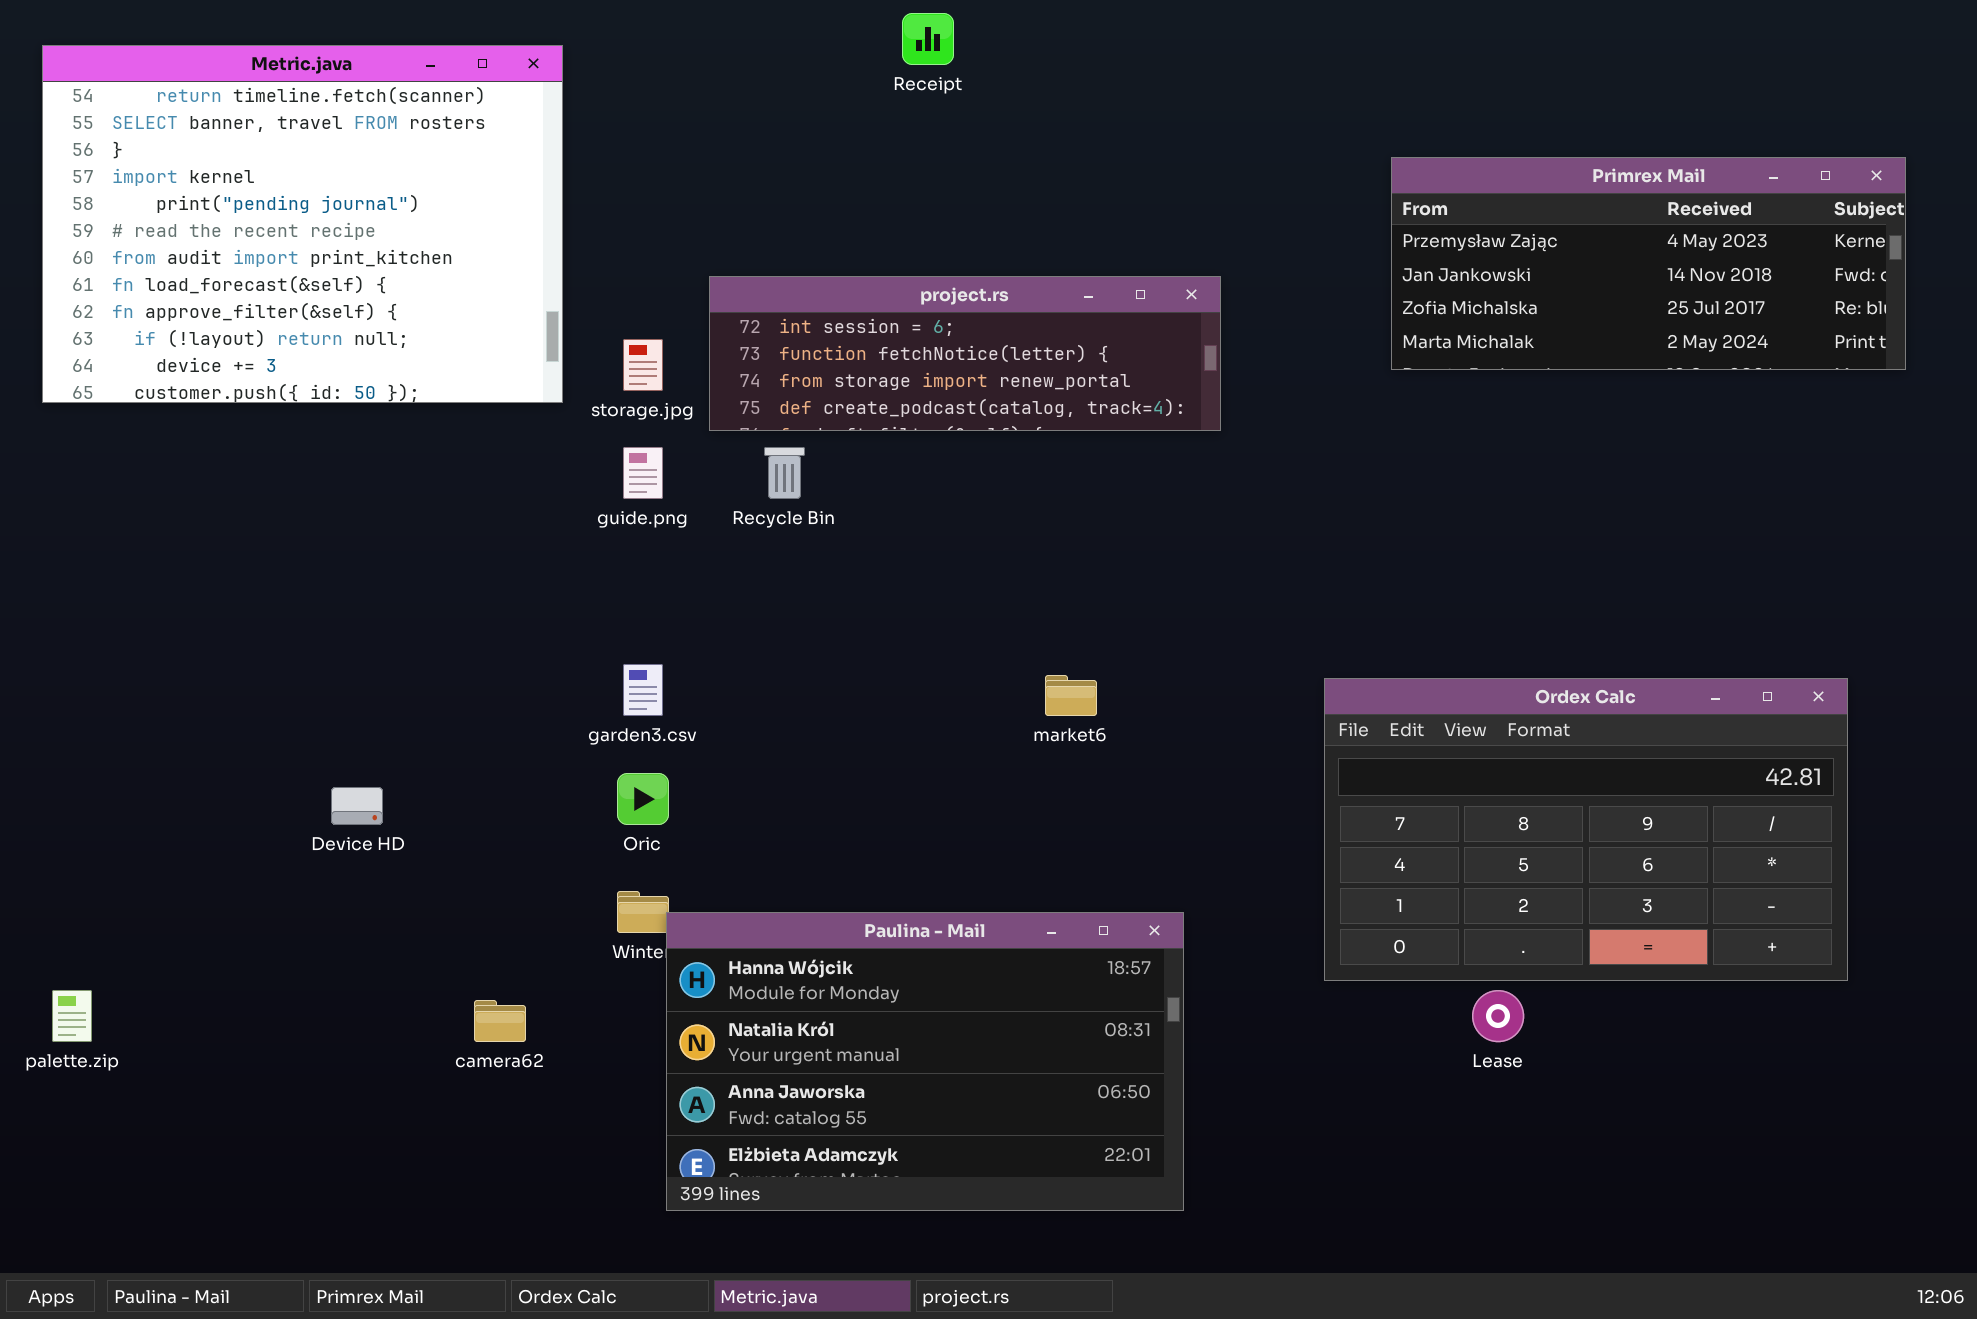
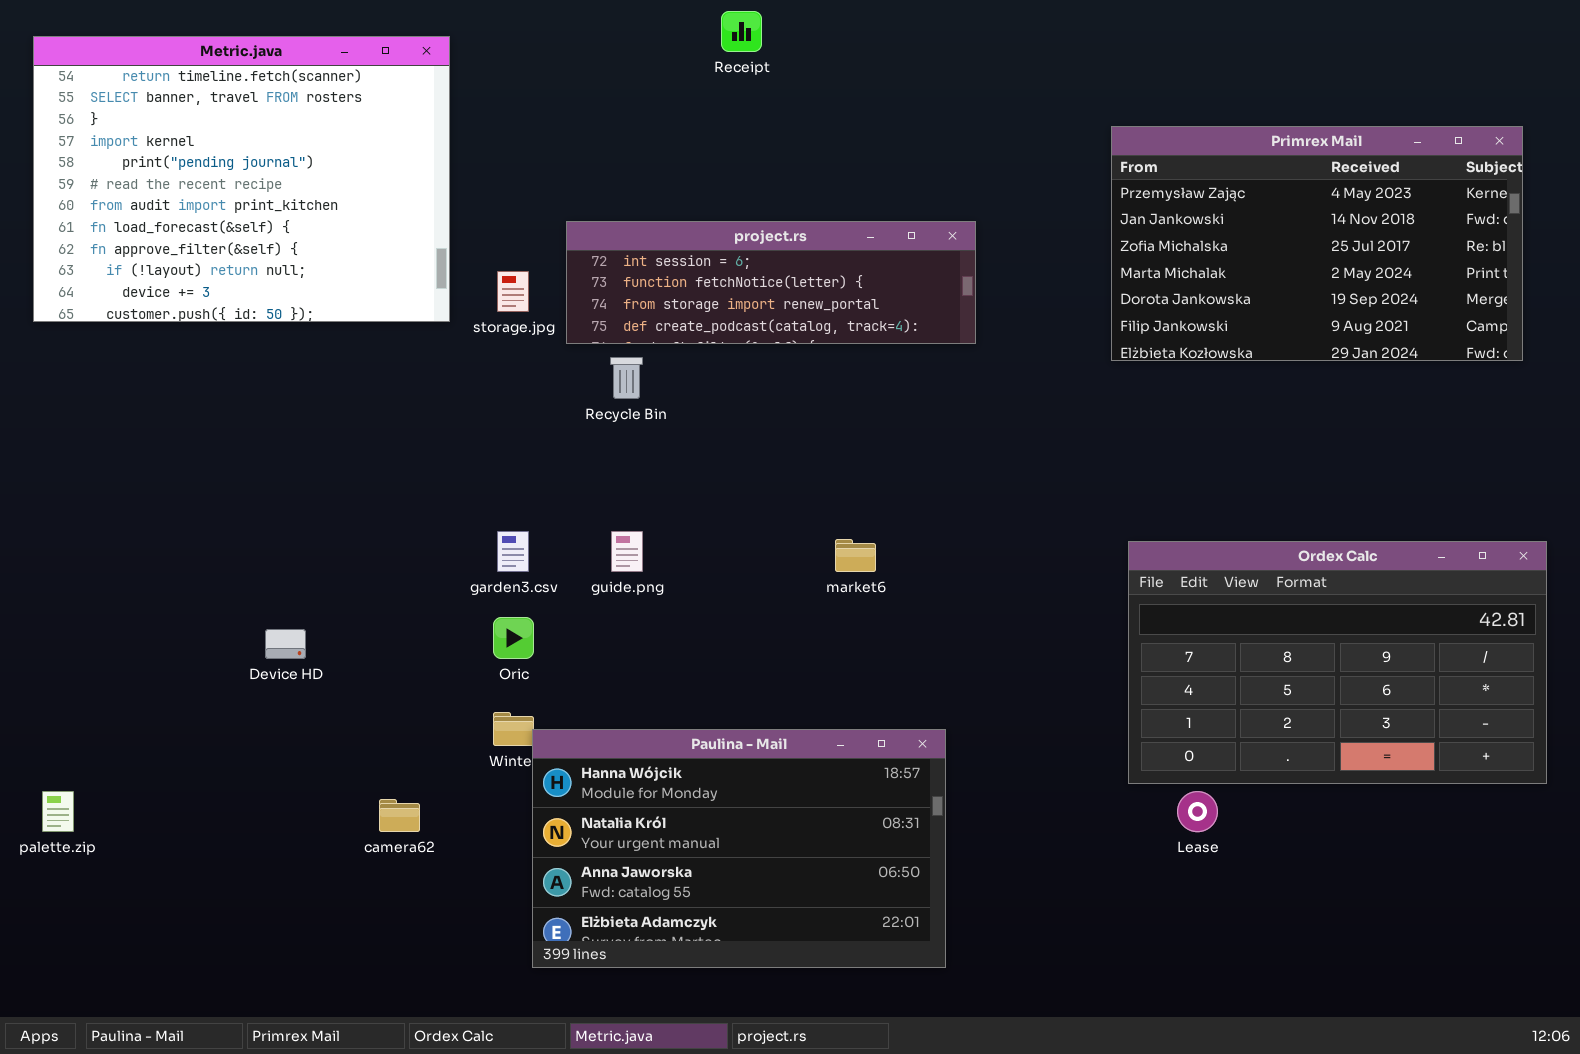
Primrex Mail: [1391,157,1906,370] -> [1111,126,1523,361], resized
guide.png: [623,447,663,499] -> [611,531,643,572], moved
Ordex Calc: [1324,678,1848,981] -> [1128,541,1547,784], moved

